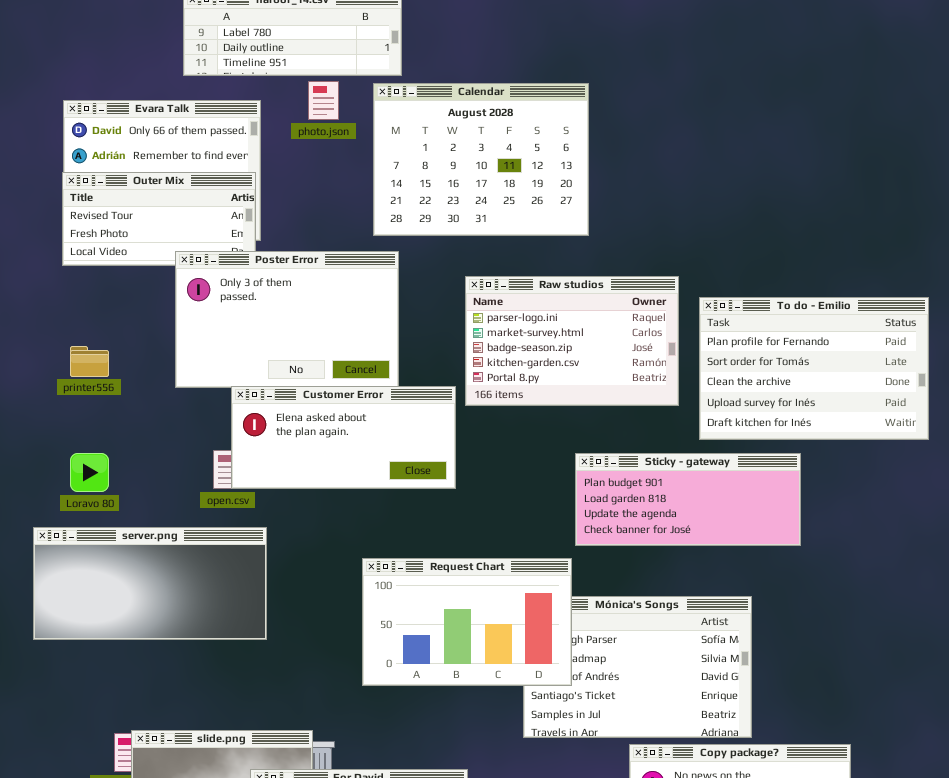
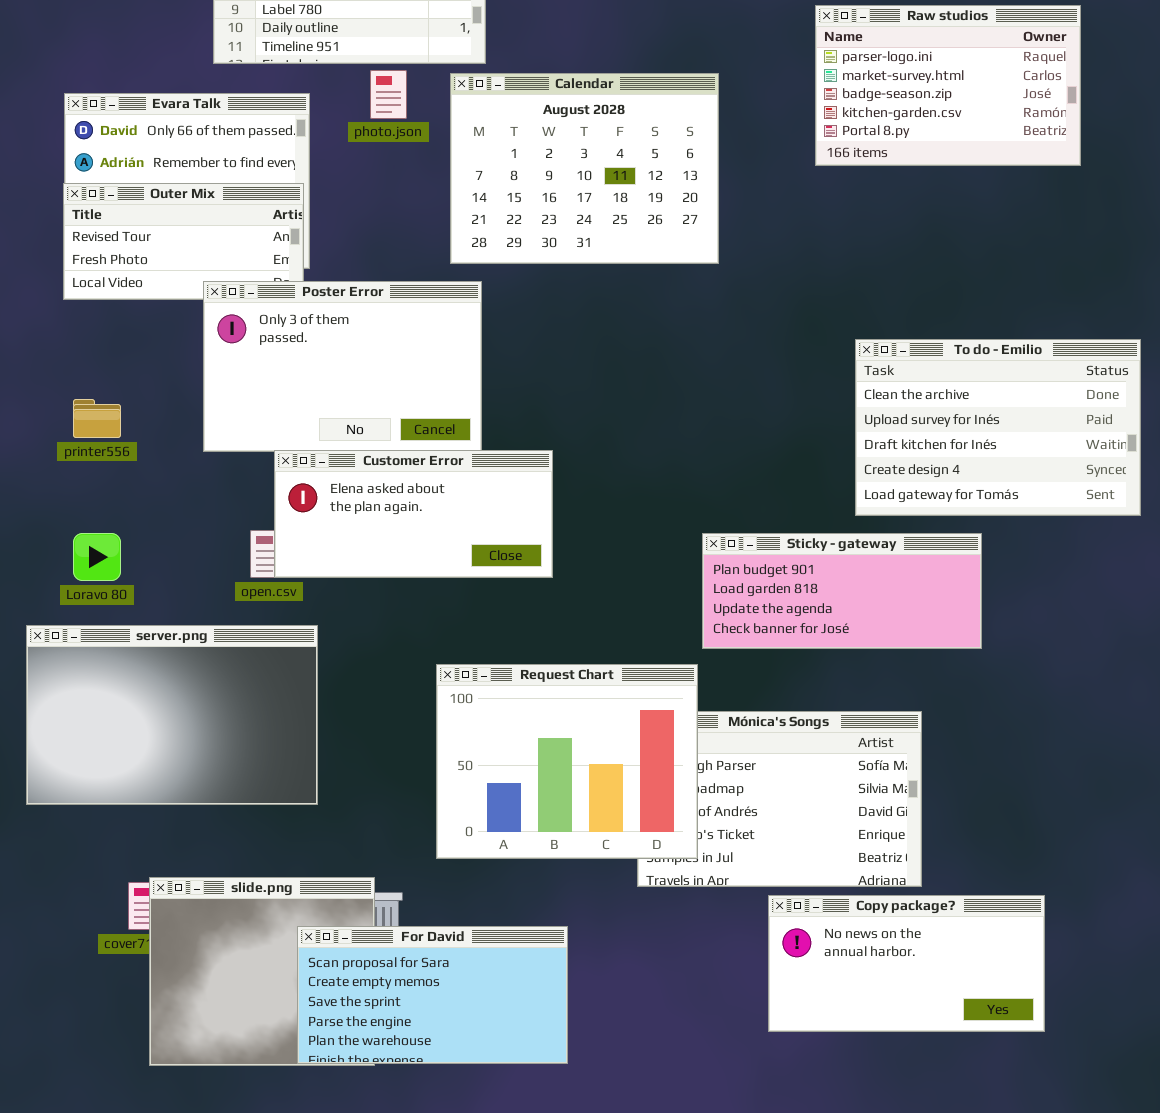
Raw studios: [465,276,679,406] -> [815,5,1081,166], moved
To do - Emilio: [699,297,929,440] -> [855,339,1141,516], scrolled down 2 rows
server.png: [33,527,267,640] -> [26,625,318,805], resized
Request Chart: [362,558,572,686] -> [436,664,698,859], resized

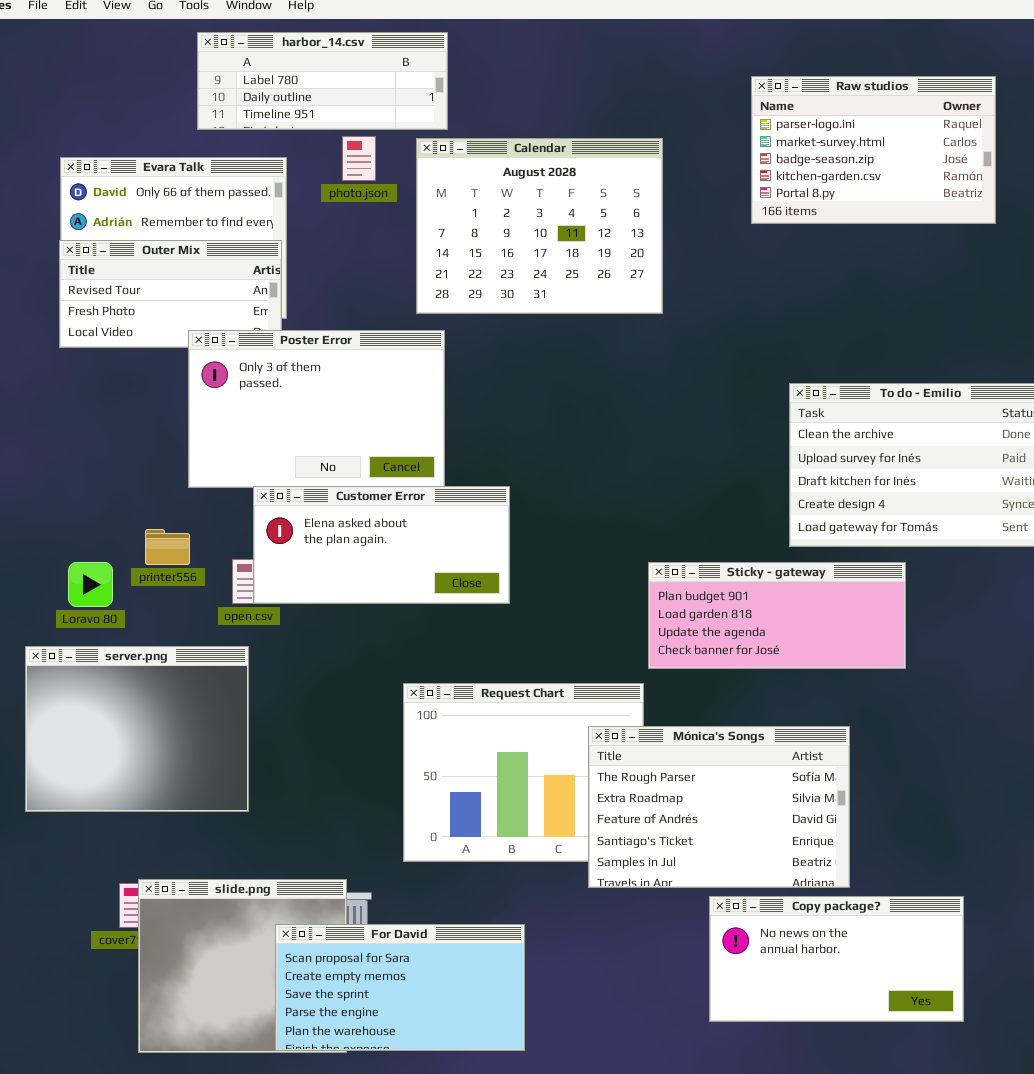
printer556: [73,399,121,438] -> [145,529,190,565], moved
server.png: [26,625,318,805] -> [25,646,249,812], resized
Mónica's Songs: [637,711,922,887] -> [588,726,850,888], raised

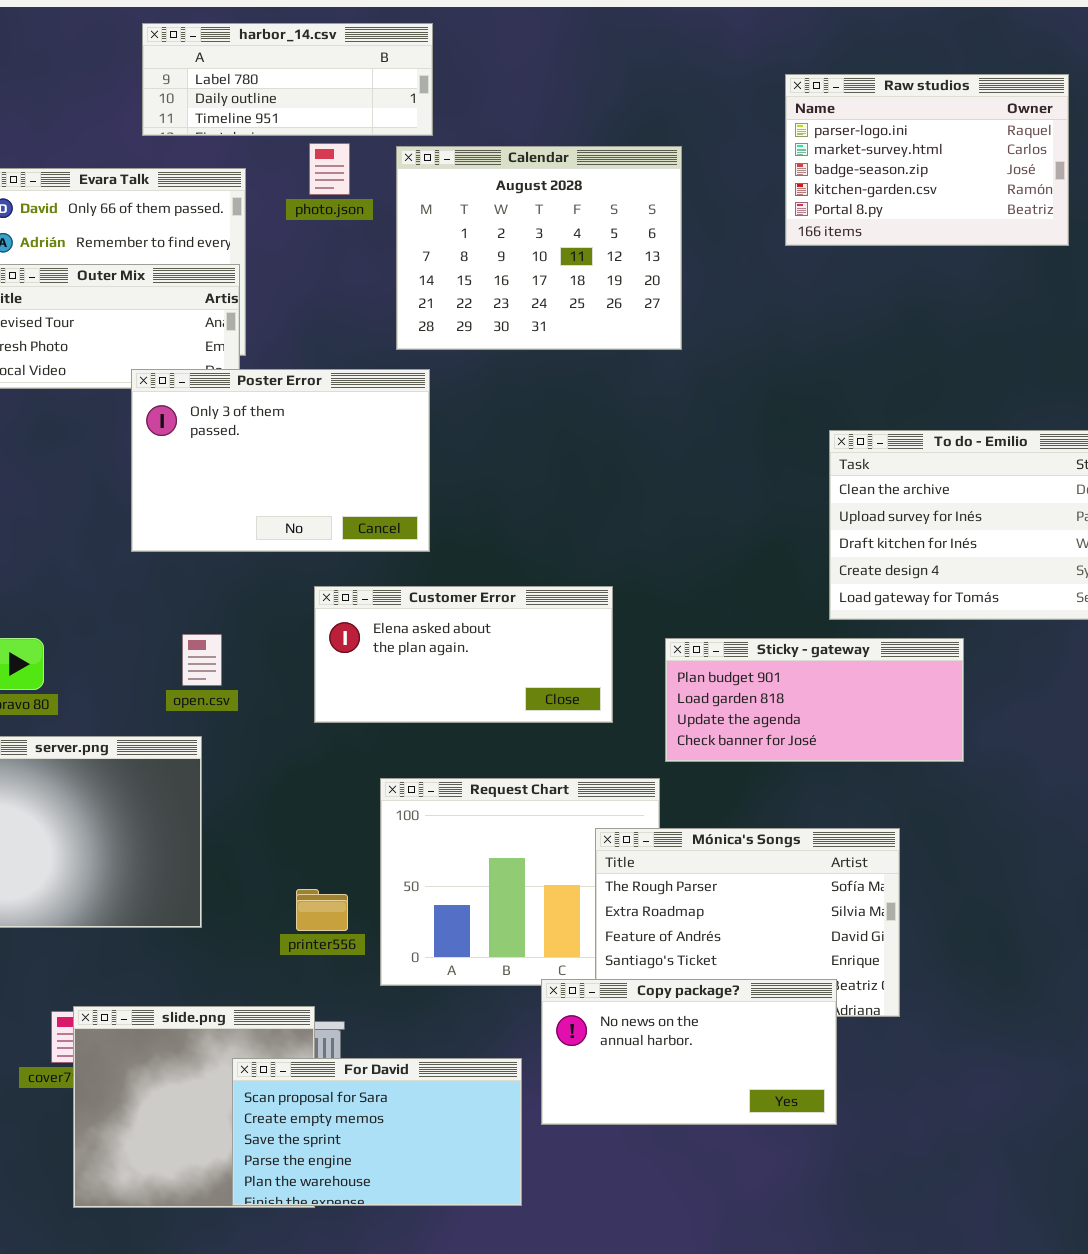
Customer Error: [253,486,510,604] -> [314,586,613,723], moved
printer556: [145,529,190,565] -> [296,889,348,931], moved
Copy package?: [709,896,964,1022] -> [541,979,837,1125], moved

